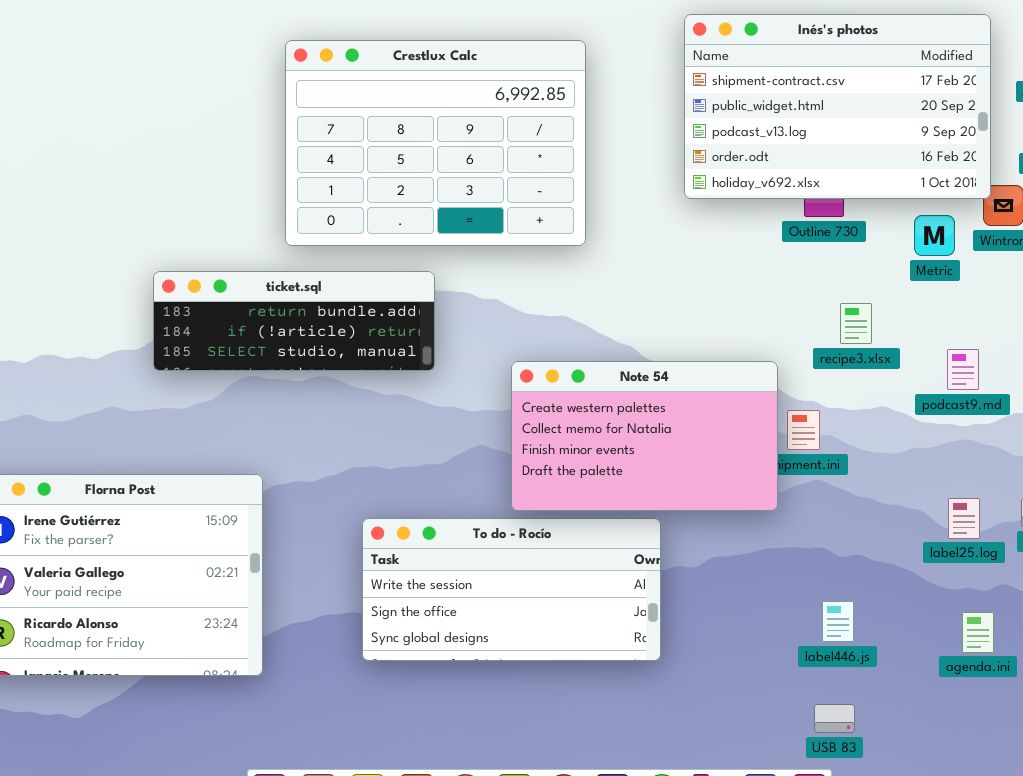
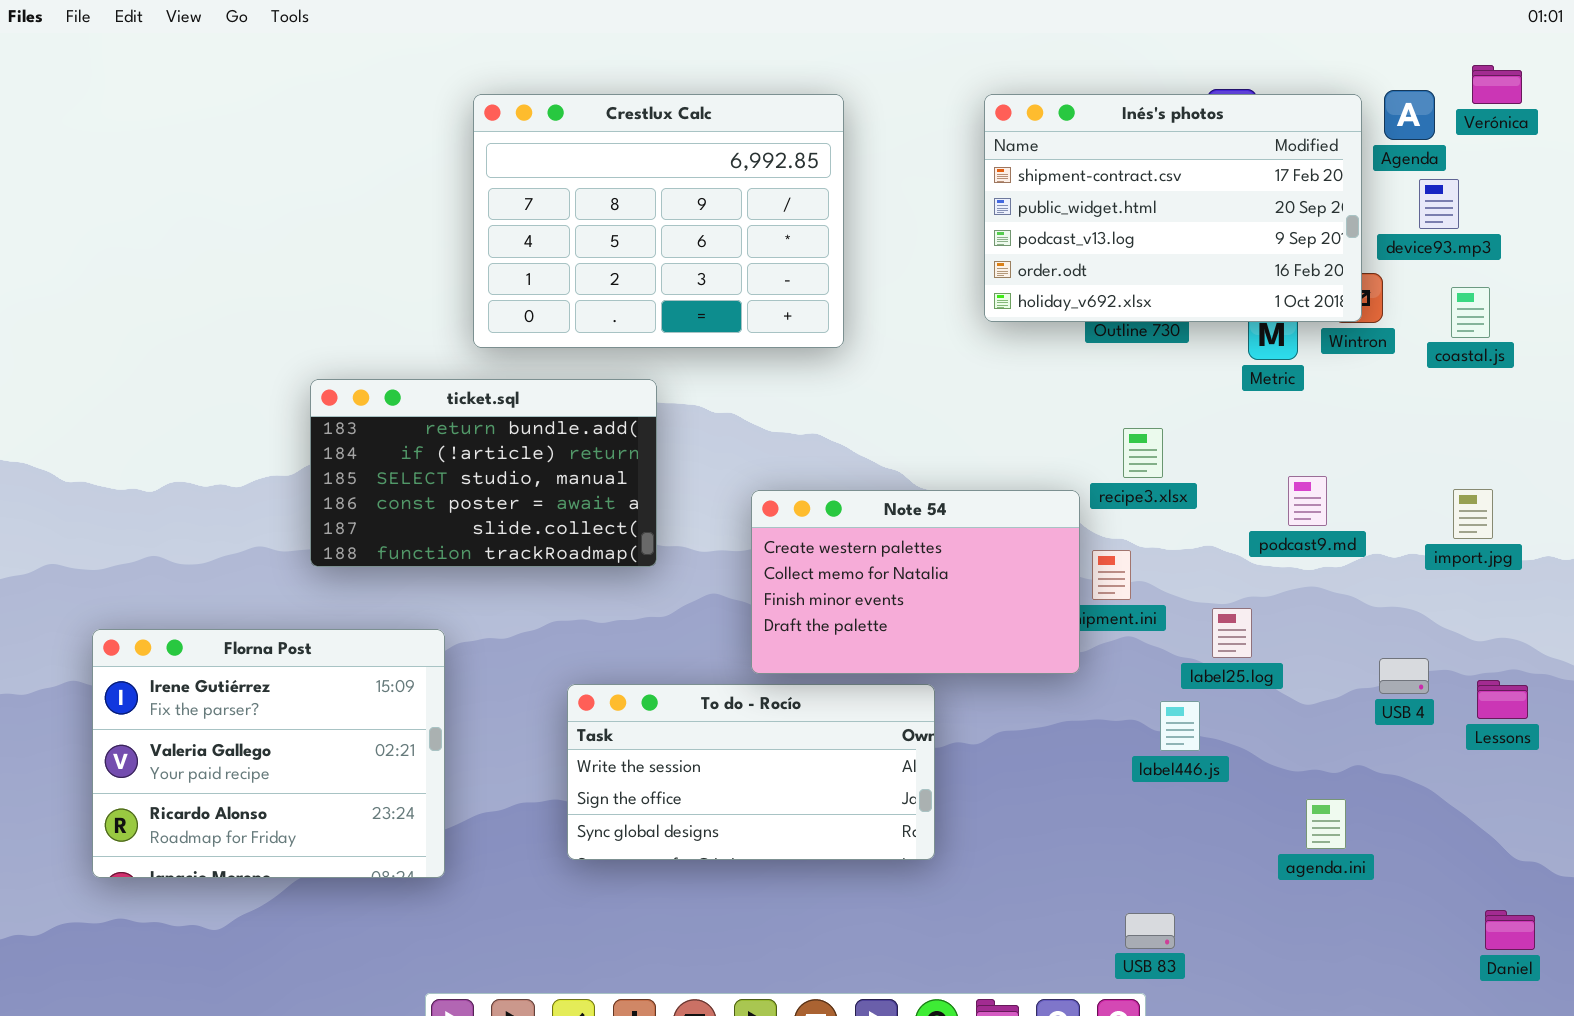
Inés's photos: [684,14,991,199] -> [984,94,1362,322], moved
ticket.sql: [153,271,435,371] -> [310,379,657,567], resized
recipe3.xlsx: [840,303,872,344] -> [1123,428,1163,478], moved
label25.log: [948,498,980,539] -> [1212,608,1252,658], moved
label446.js: [822,601,854,642] -> [1160,701,1200,751], moved

